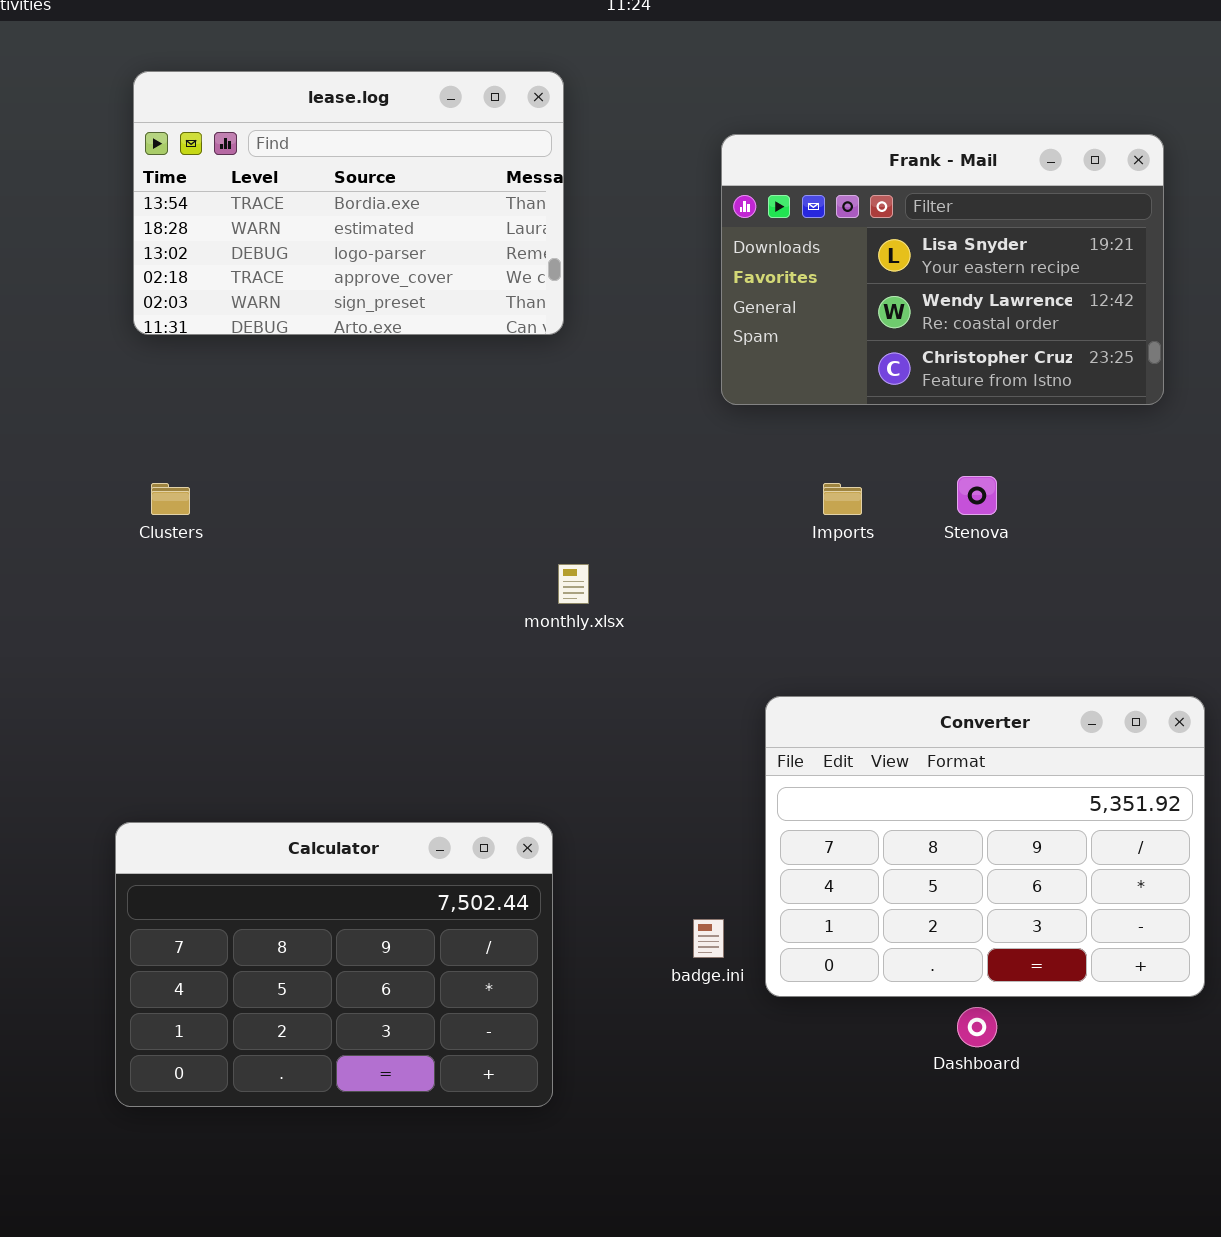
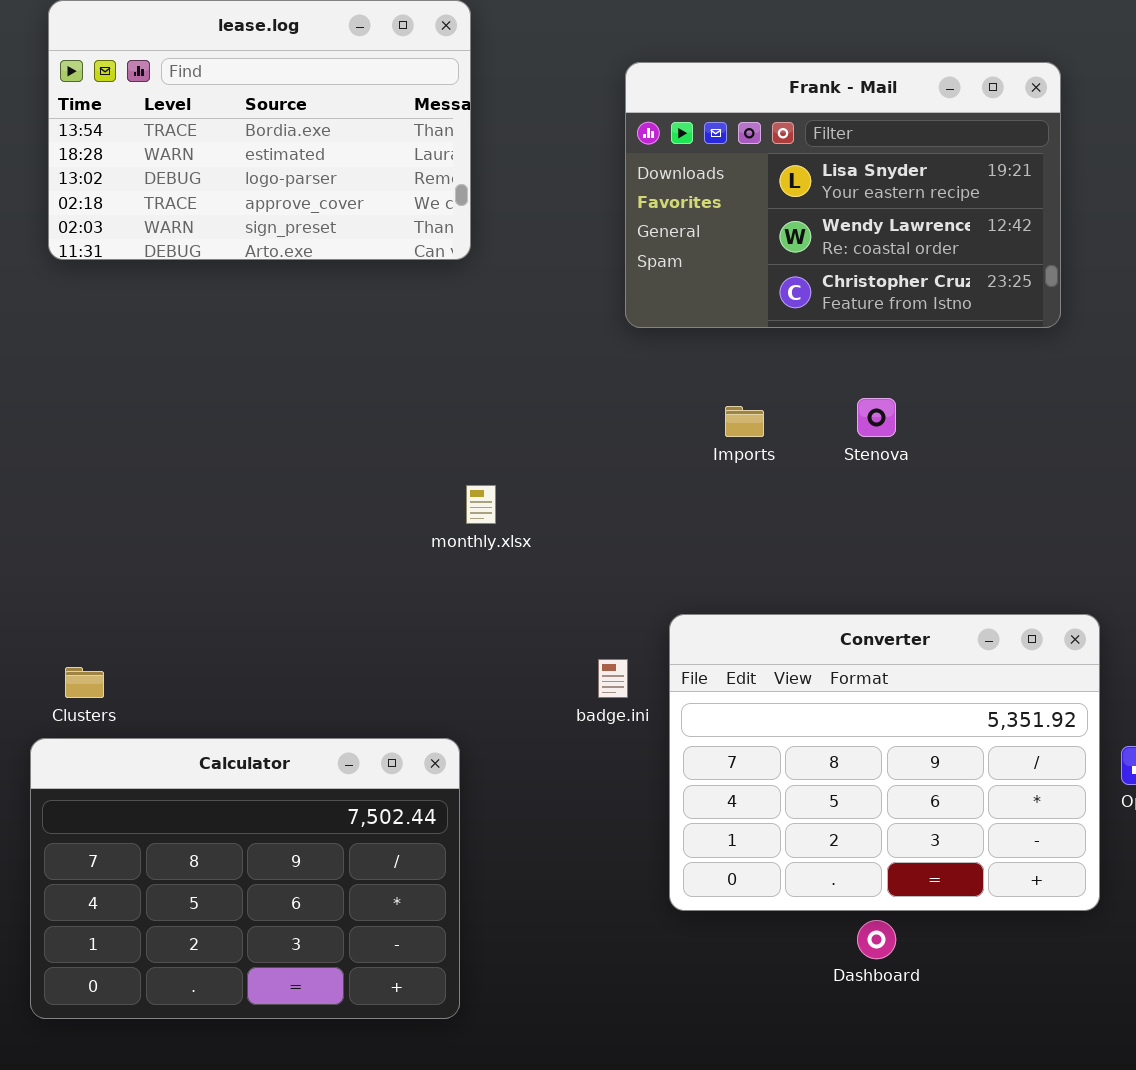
Clusters: [151,483,190,515] -> [65,667,104,698], moved
badge.ini: [693,919,724,958] -> [598,659,628,698], moved

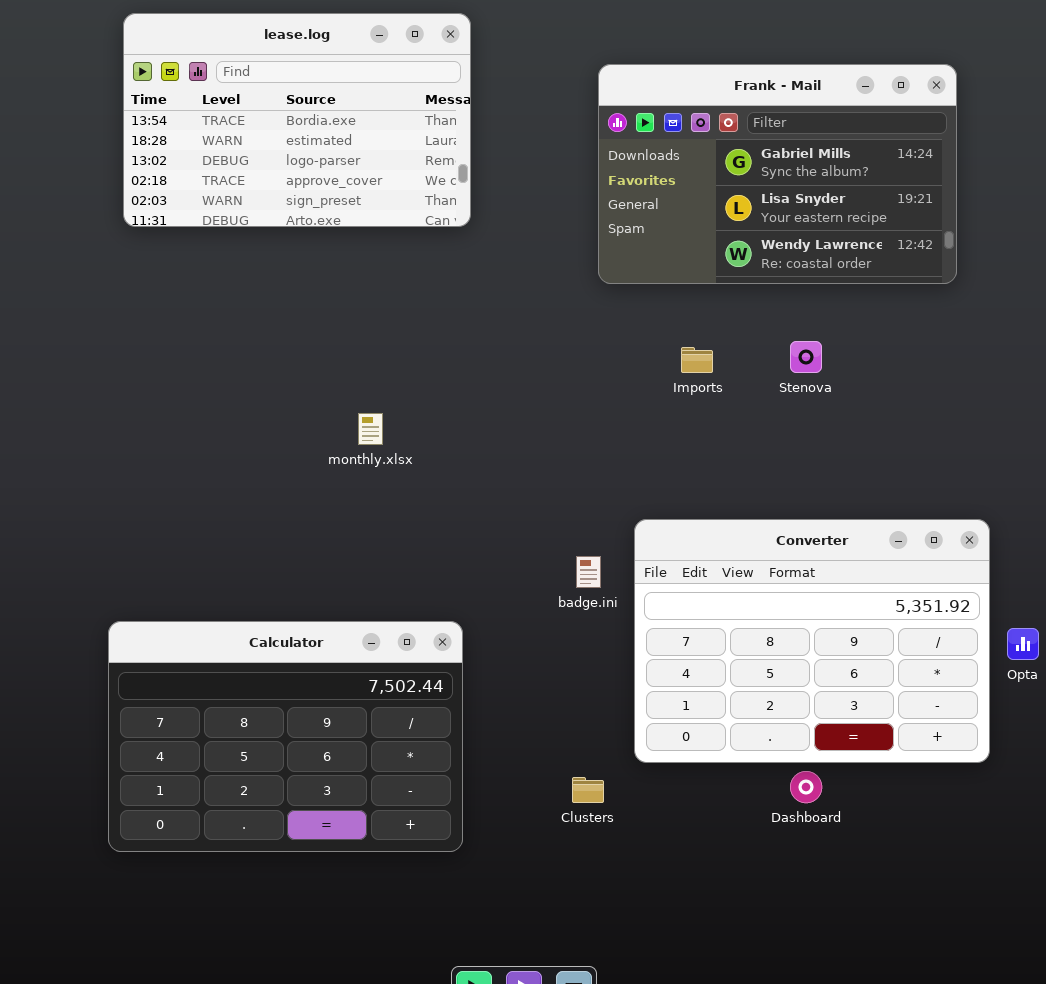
Frank - Mail: [625,62,1061,328] -> [598,64,957,284], scrolled up 1 row
monthly.xlsx: [466,485,496,524] -> [358,413,383,445], moved
Clusters: [65,667,104,698] -> [572,777,604,803], moved

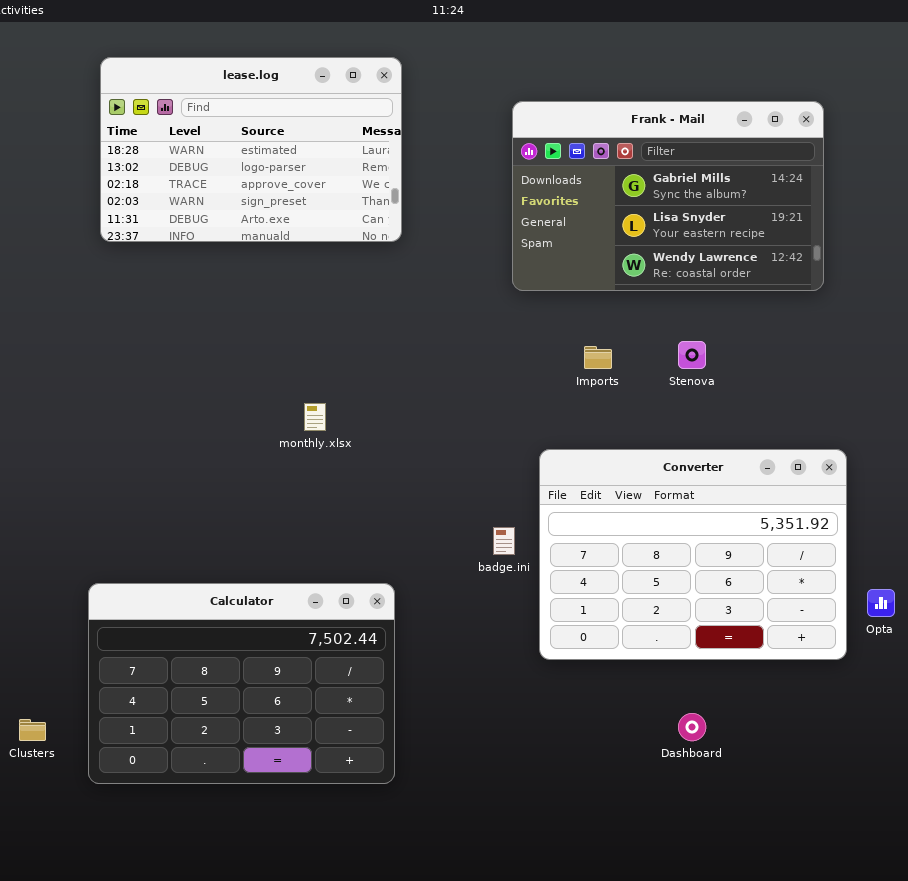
lease.log: [123,13,471,227] -> [100,57,402,242], scrolled down 1 row
Converter: [634,519,990,763] -> [539,449,847,660], moved
Clusters: [572,777,604,803] -> [19,719,46,741], moved

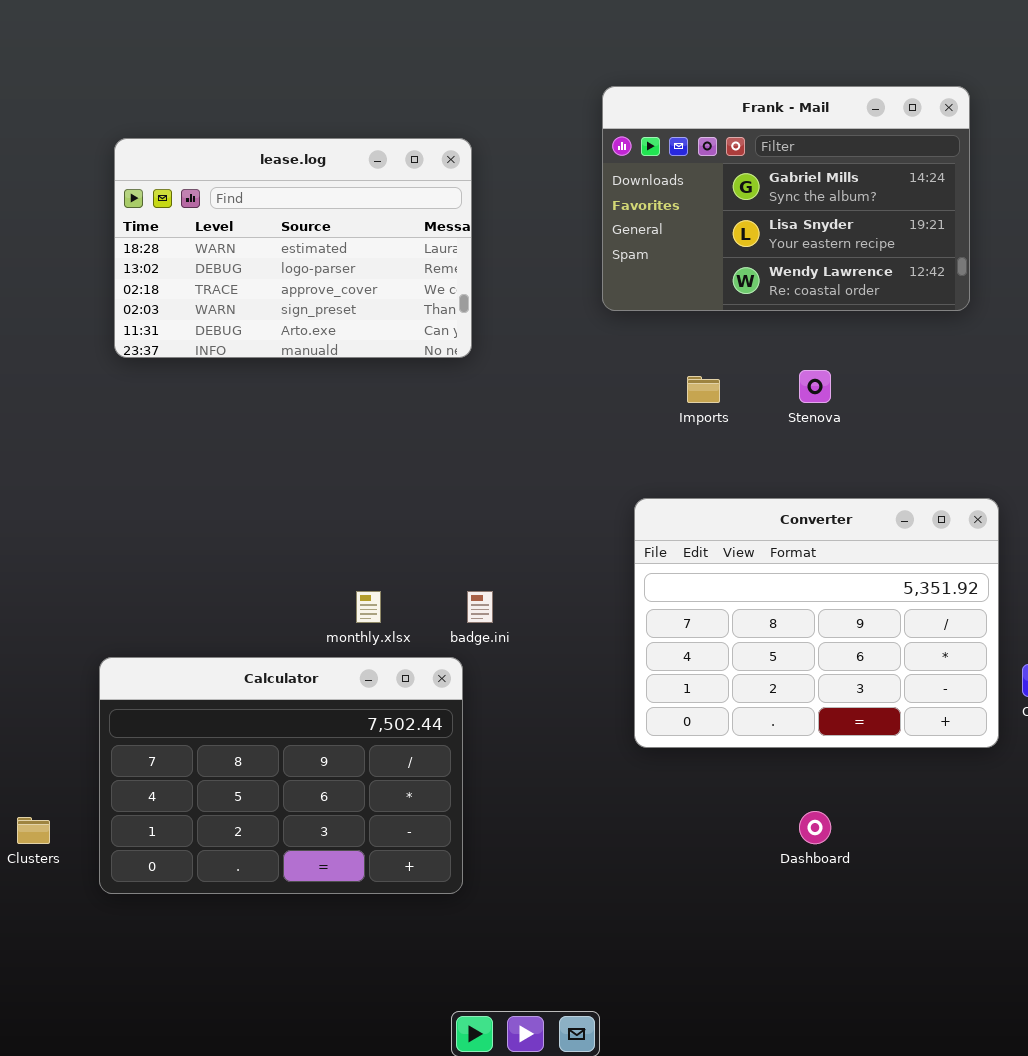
lease.log: [100,57,402,242] -> [114,138,472,358], moved
monthly.xlsx: [304,403,326,431] -> [356,591,381,623], moved
badge.ini: [493,527,515,555] -> [467,591,493,623], moved

